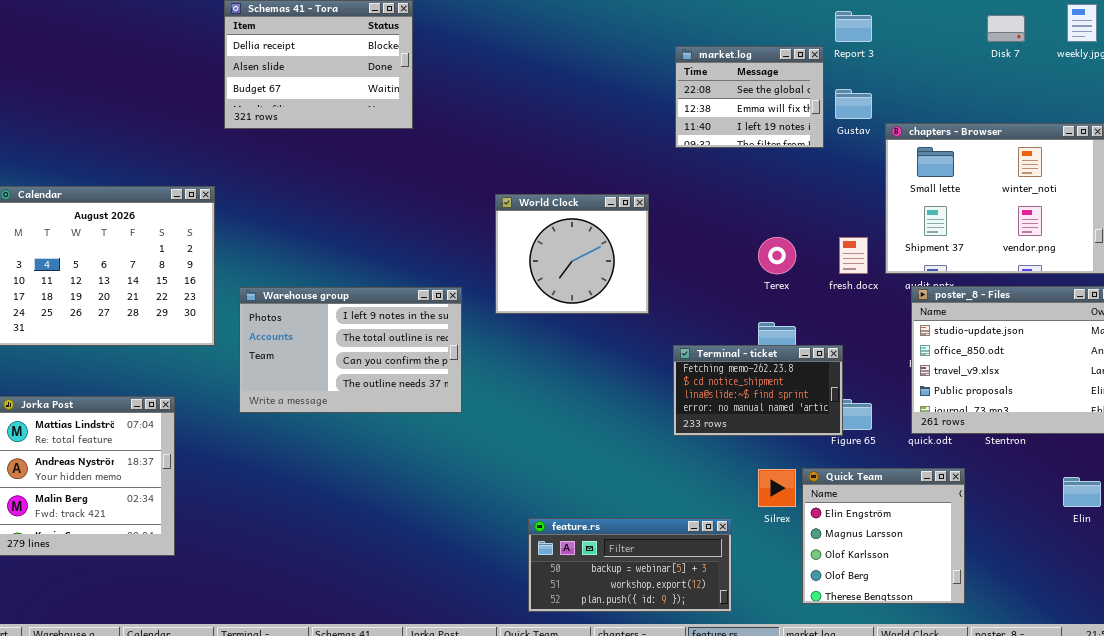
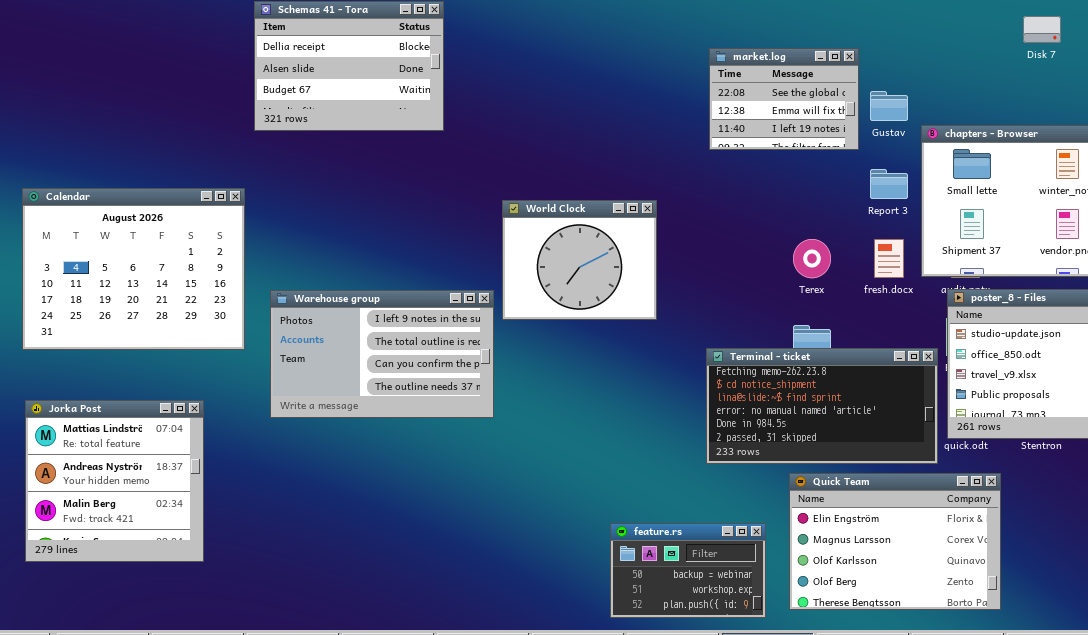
Report 3: [835,11,872,42] -> [870,169,908,199], moved
World Clock: [495,194,649,314] -> [502,200,657,320], moved
Terminal - ticket: [673,345,843,436] -> [706,348,938,464], resized
Quick Team: [802,468,965,604] -> [789,473,1001,610], resized
feature.rs: [528,518,732,612] -> [610,523,766,618], resized

